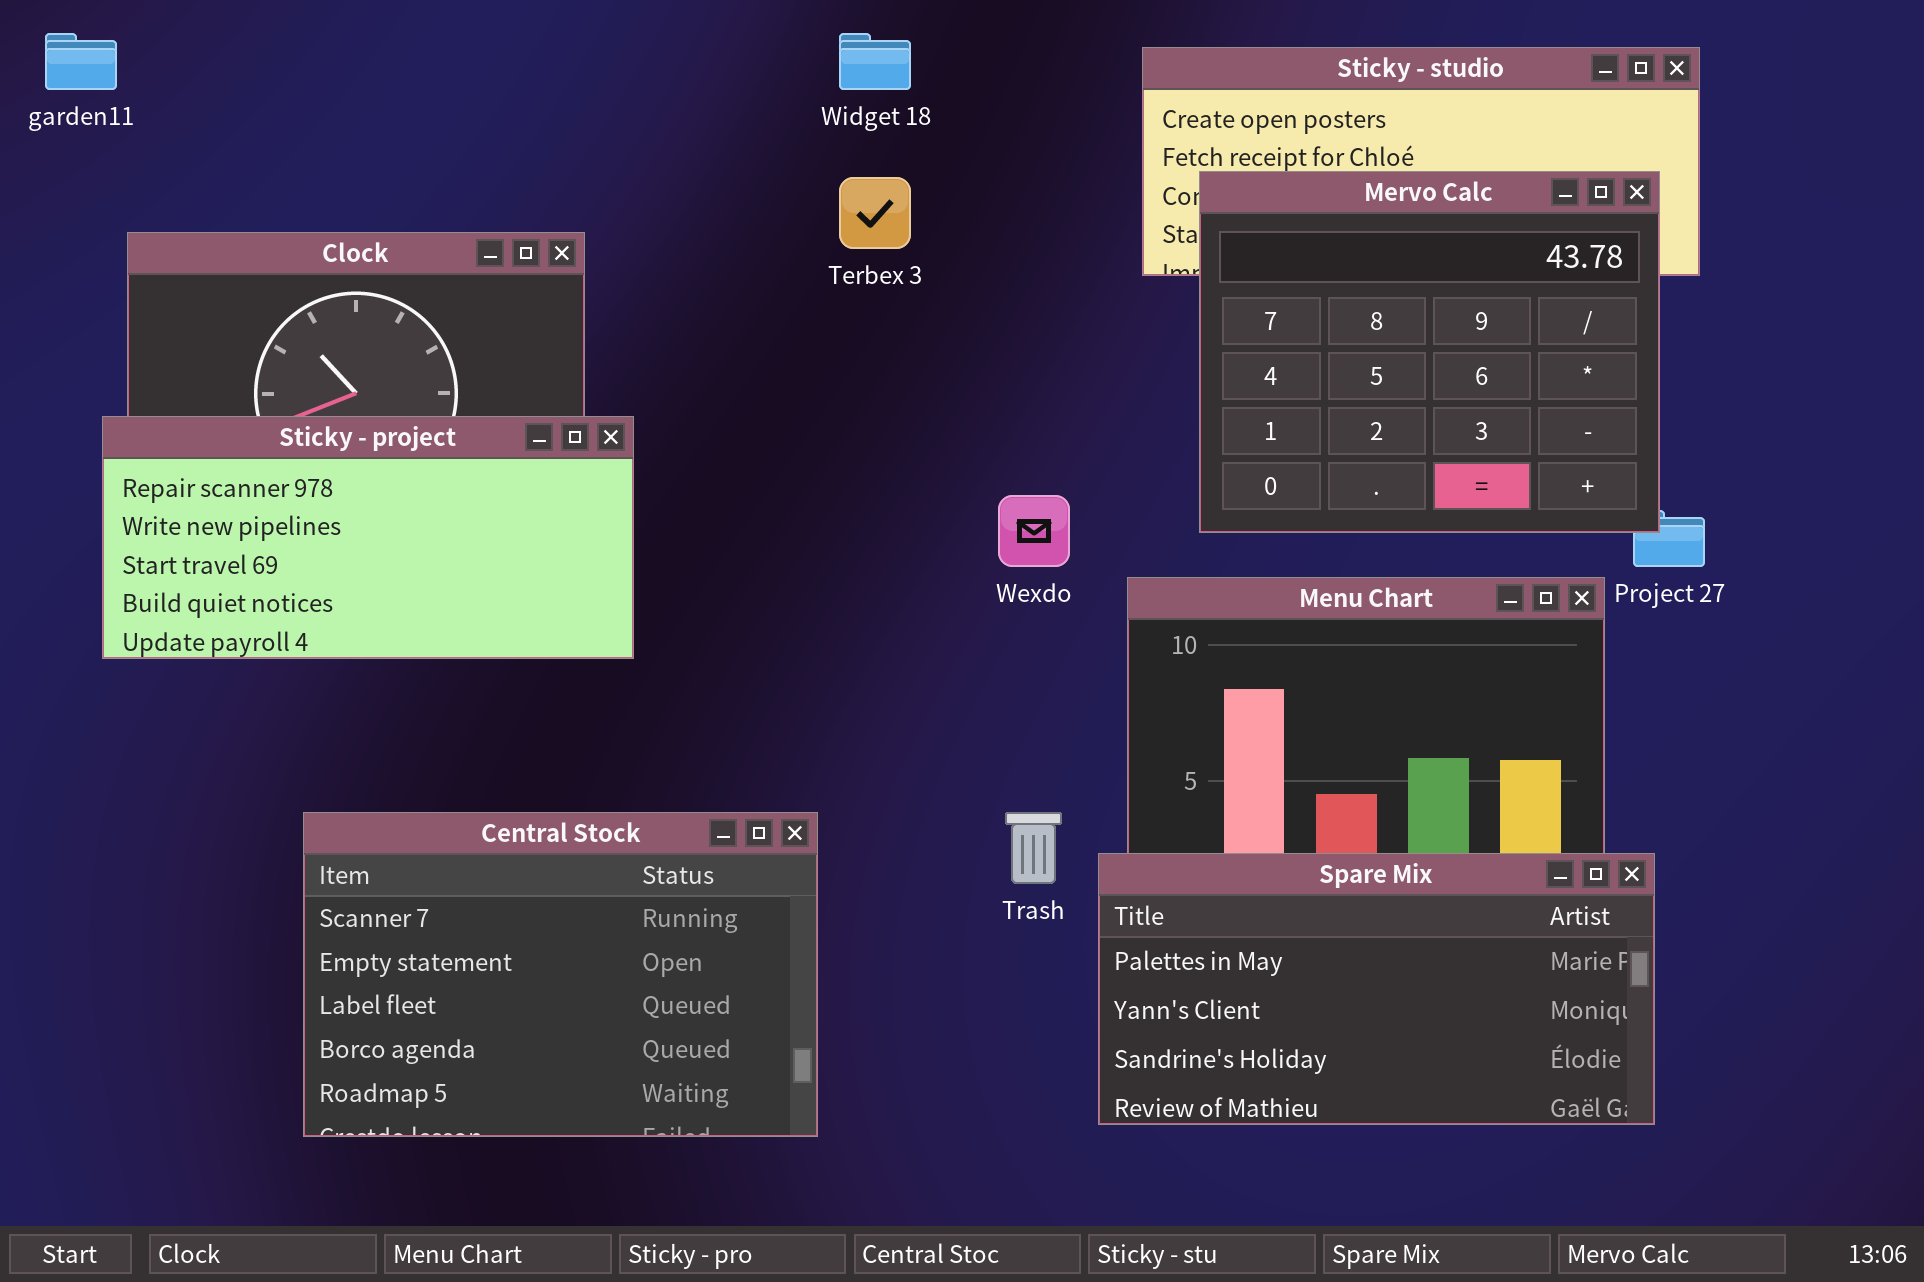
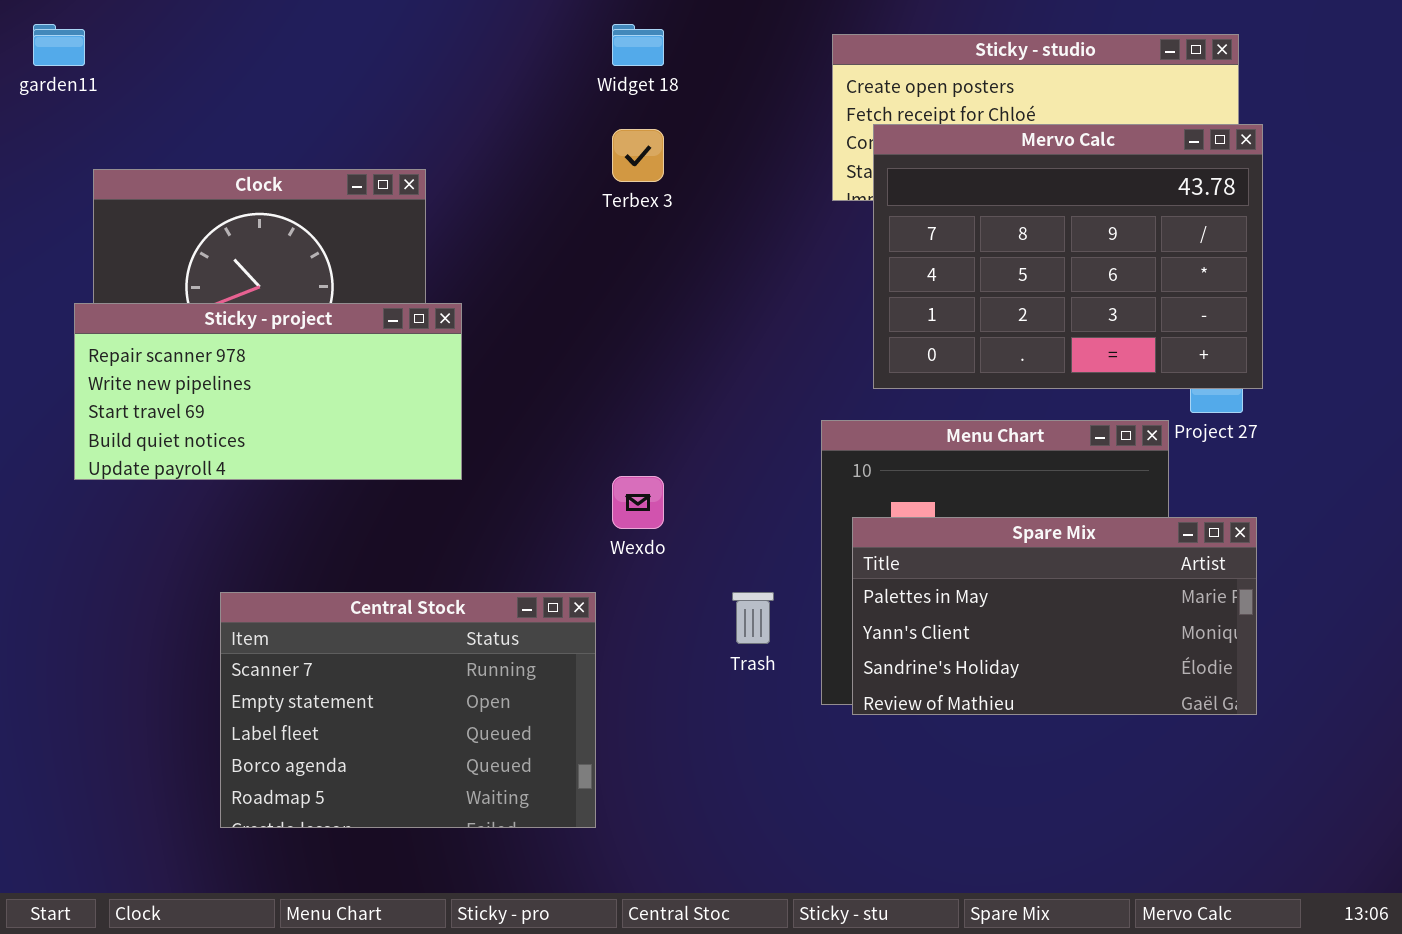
Mervo Calc: [1199,171,1660,533] -> [873,124,1263,389], resized
Wexdo: [998,495,1070,567] -> [612,476,664,529], moved
Spare Mix: [1098,853,1655,1125] -> [852,517,1257,715], moved

